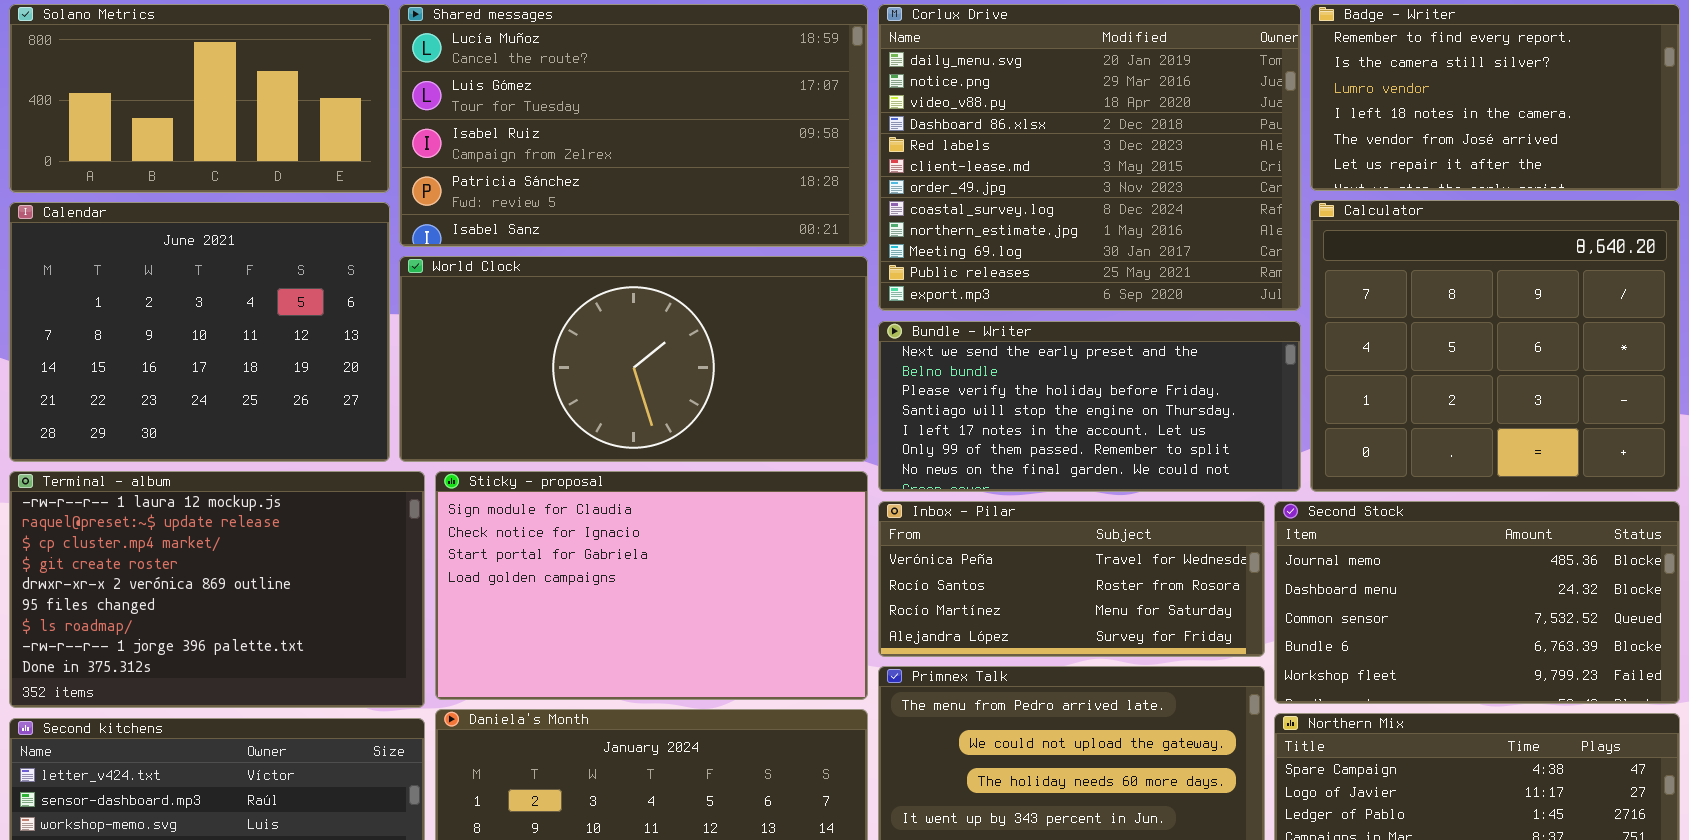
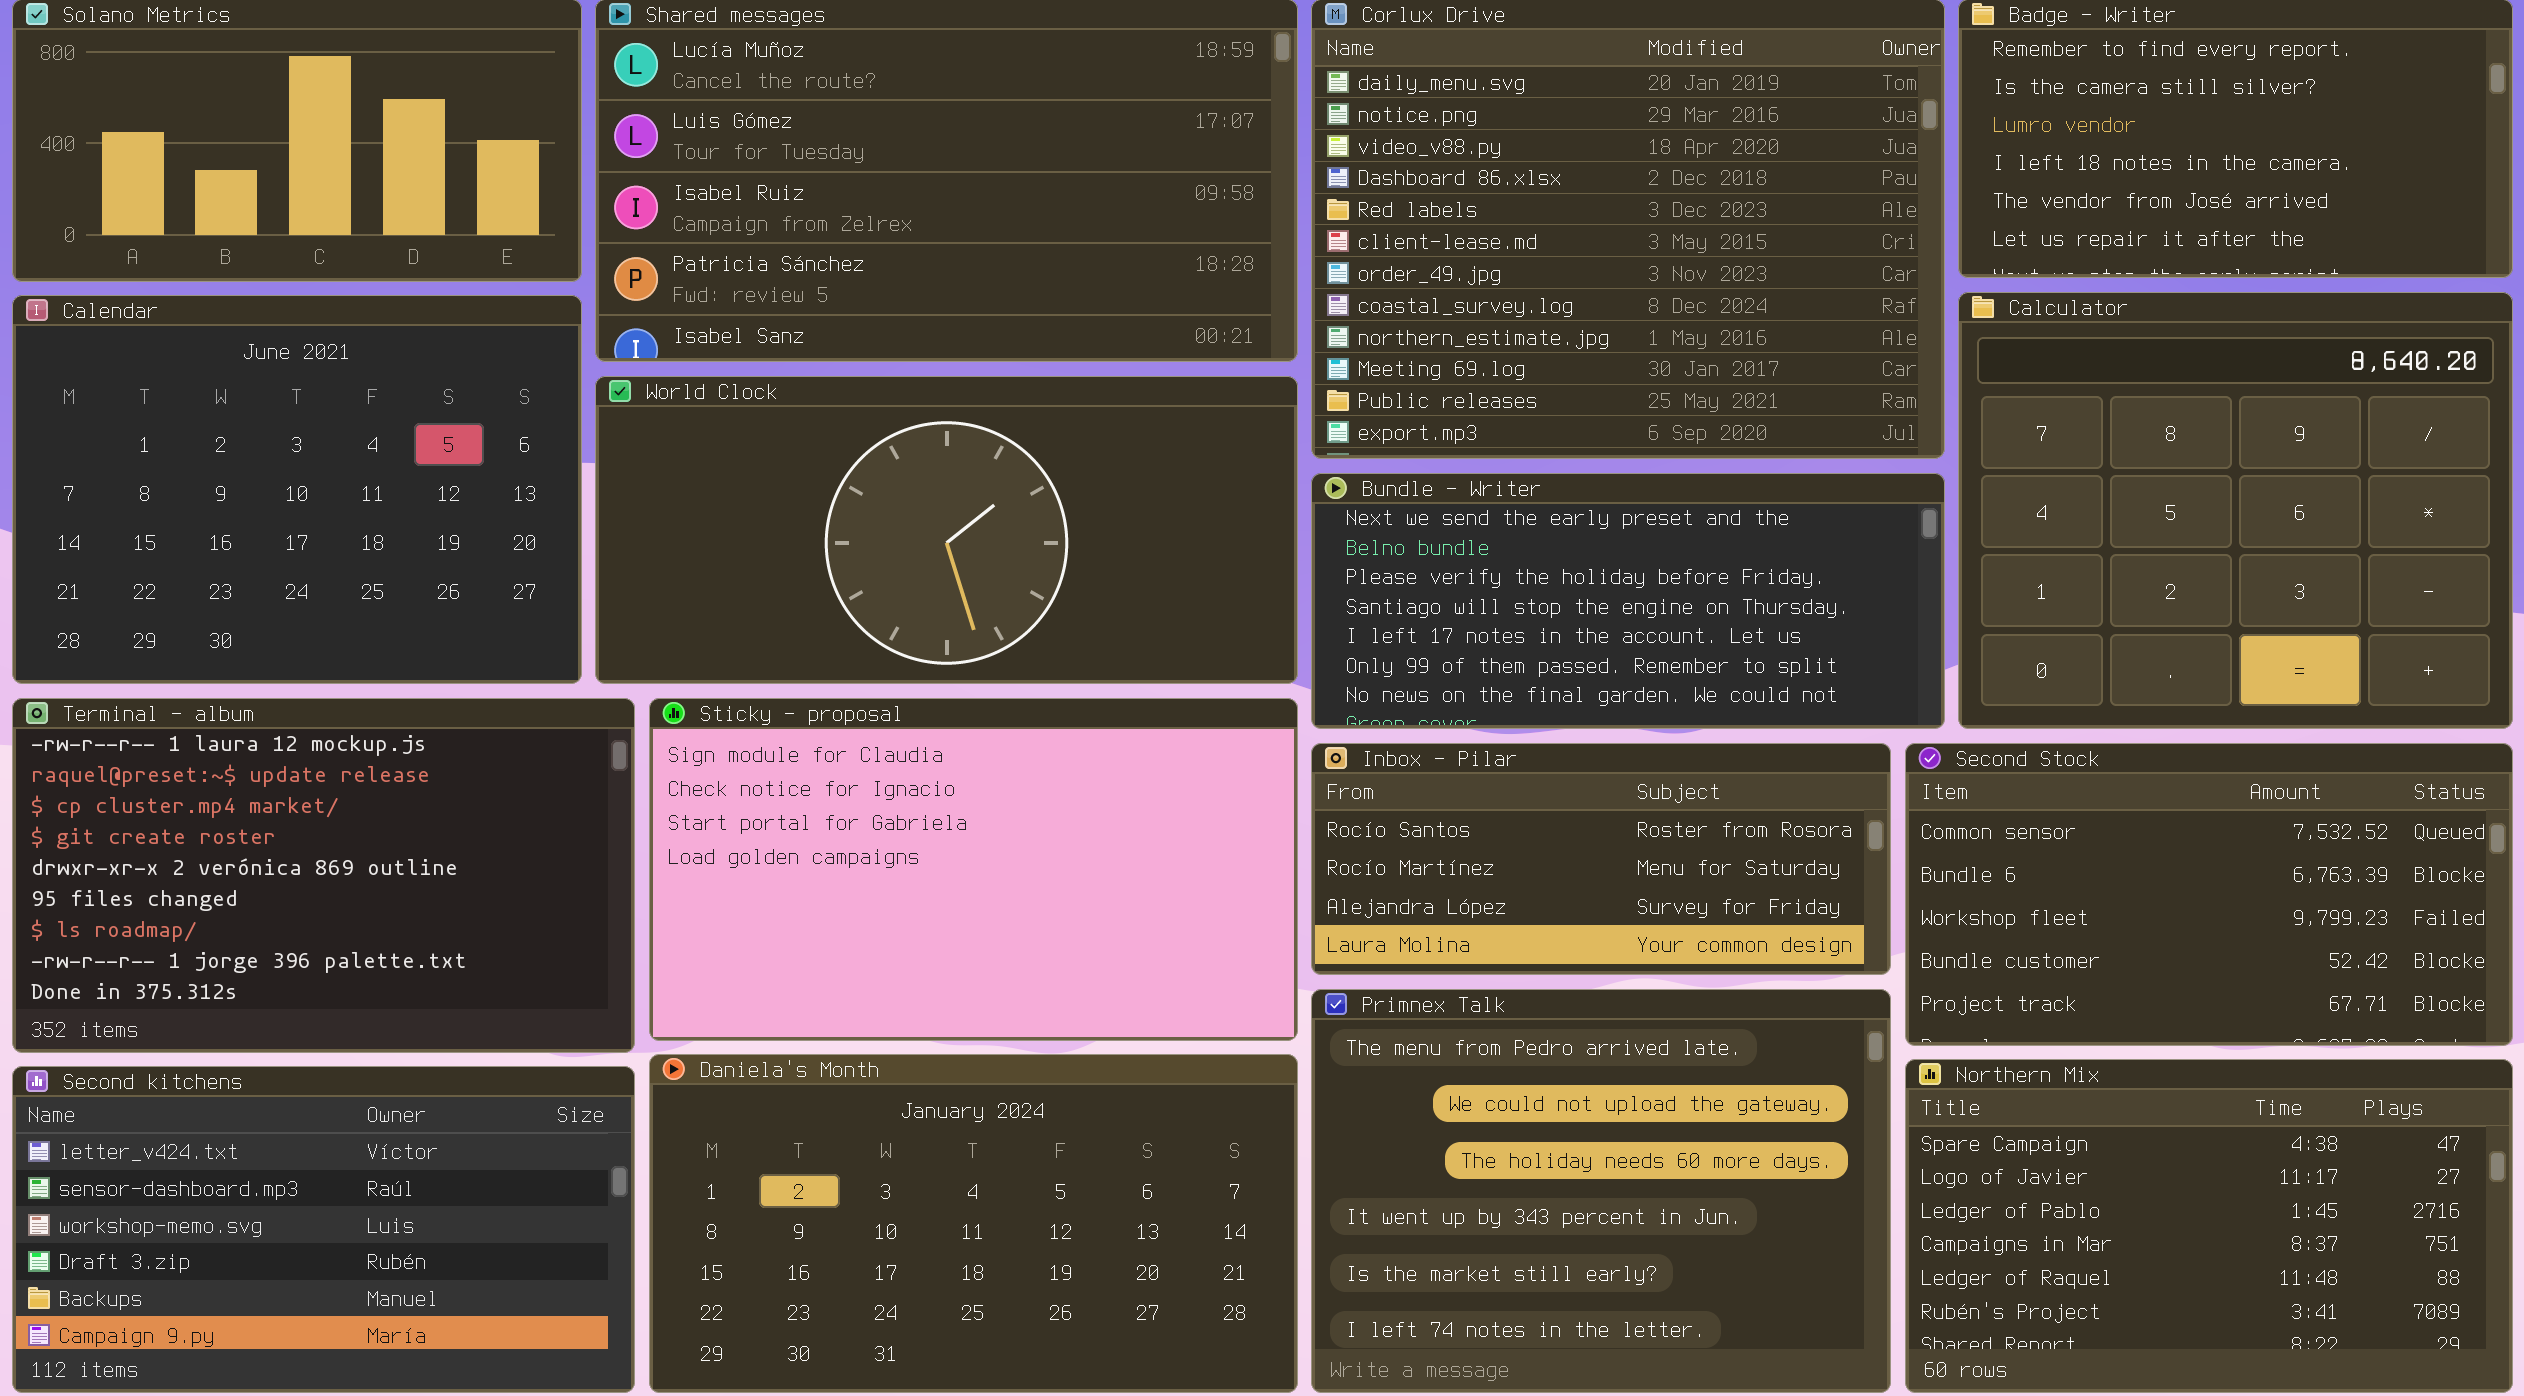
Inbox - Pilar: [878,501,1265,657] -> [1311,743,1891,975], scrolled down 1 row
Second Stock: [1274,501,1680,704] -> [1905,743,2513,1046], scrolled down 2 rows

